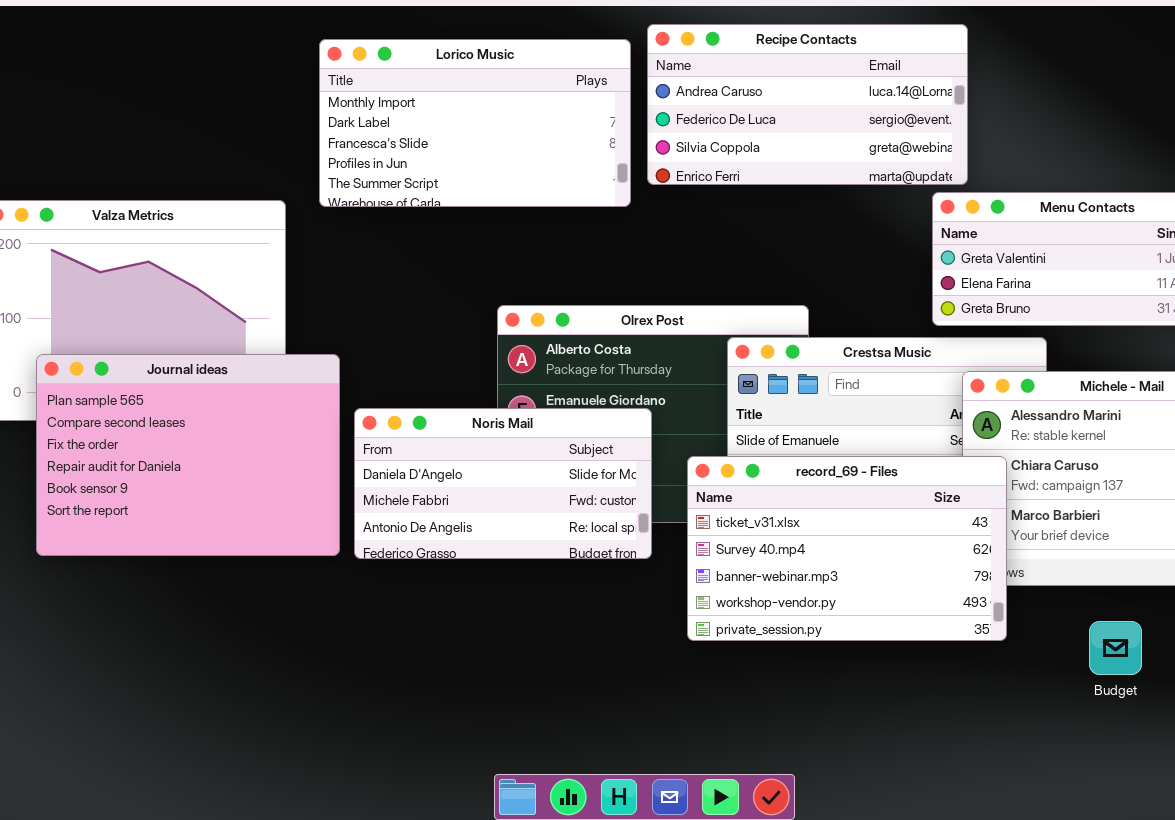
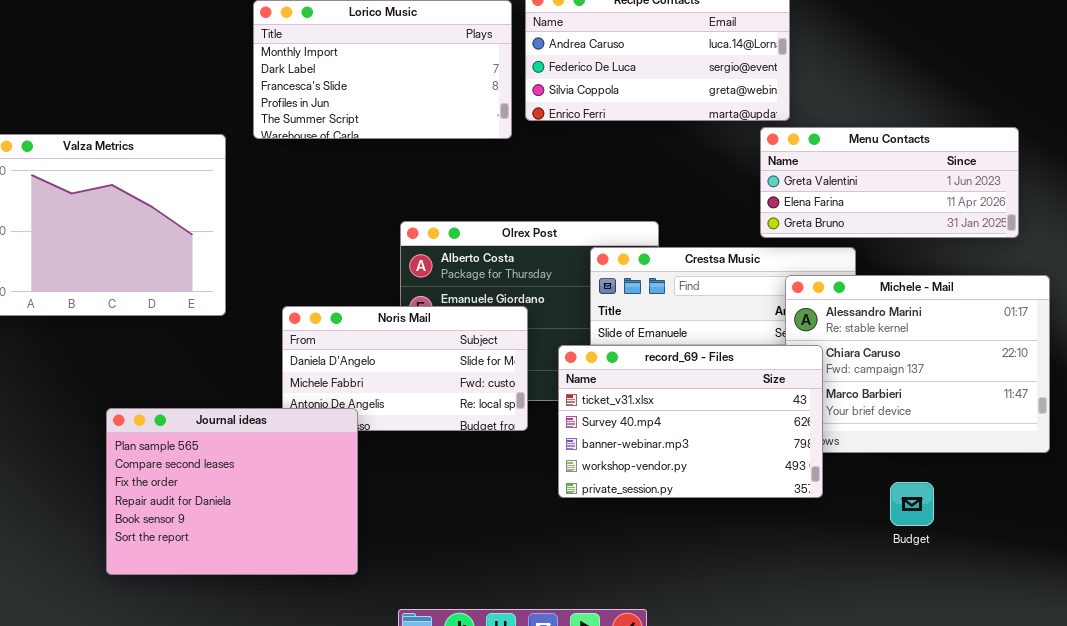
Journal ideas: [36,354,340,556] -> [106,408,358,575], moved

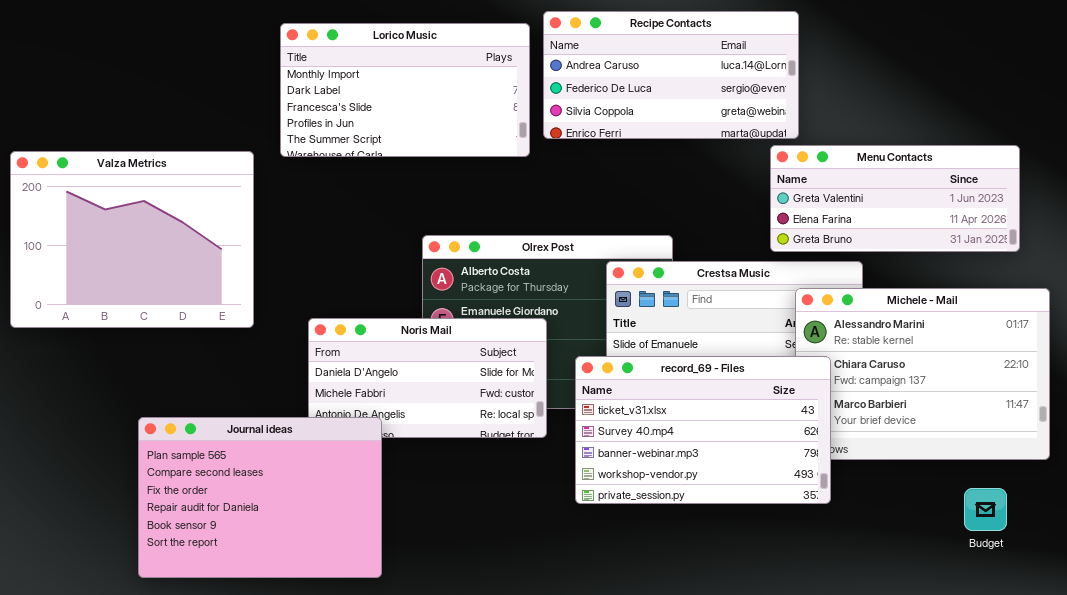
Budget: [890,482,934,526] -> [964,488,1007,531], moved

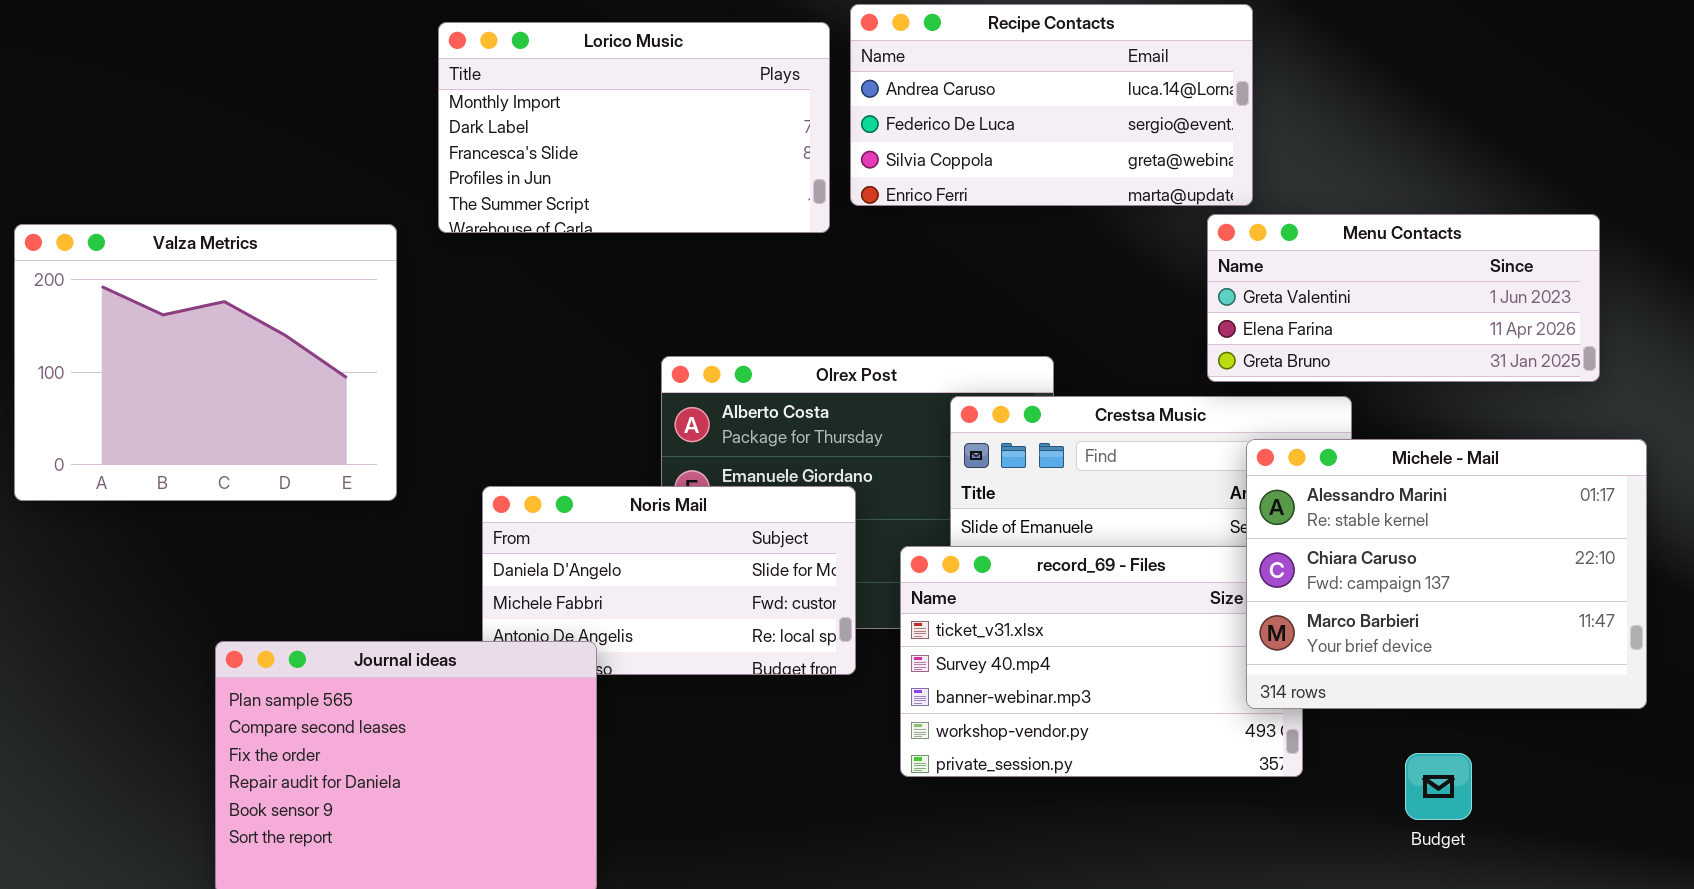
Michele - Mail: [795,288,1050,460] -> [1246,439,1647,709], raised
Budget: [964,488,1007,531] -> [1405,753,1472,820], moved

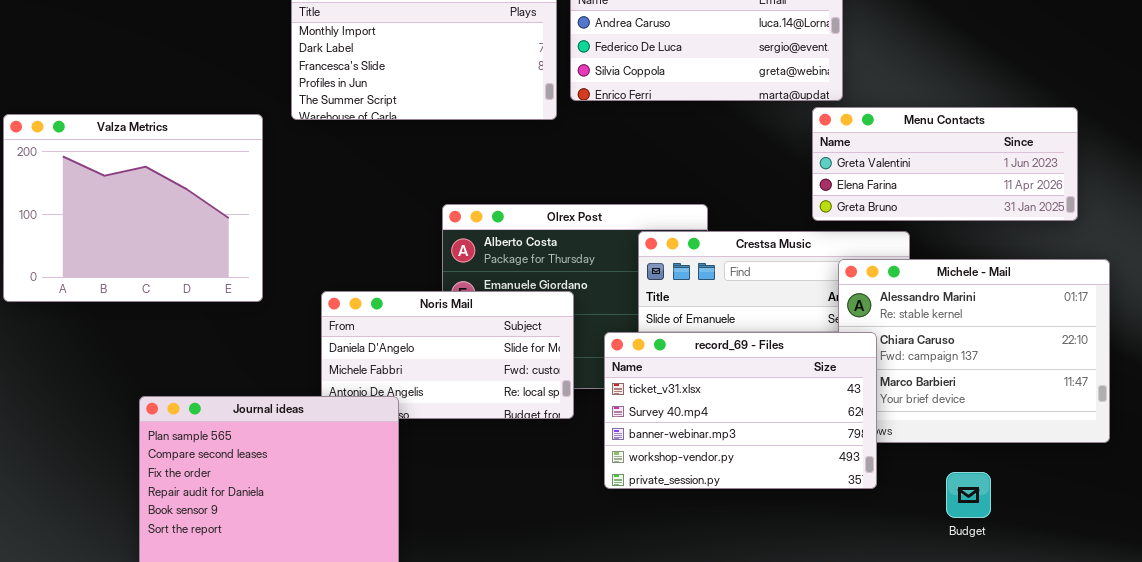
record_69 - Files: [900,546,1303,777] -> [604,332,877,489], raised

